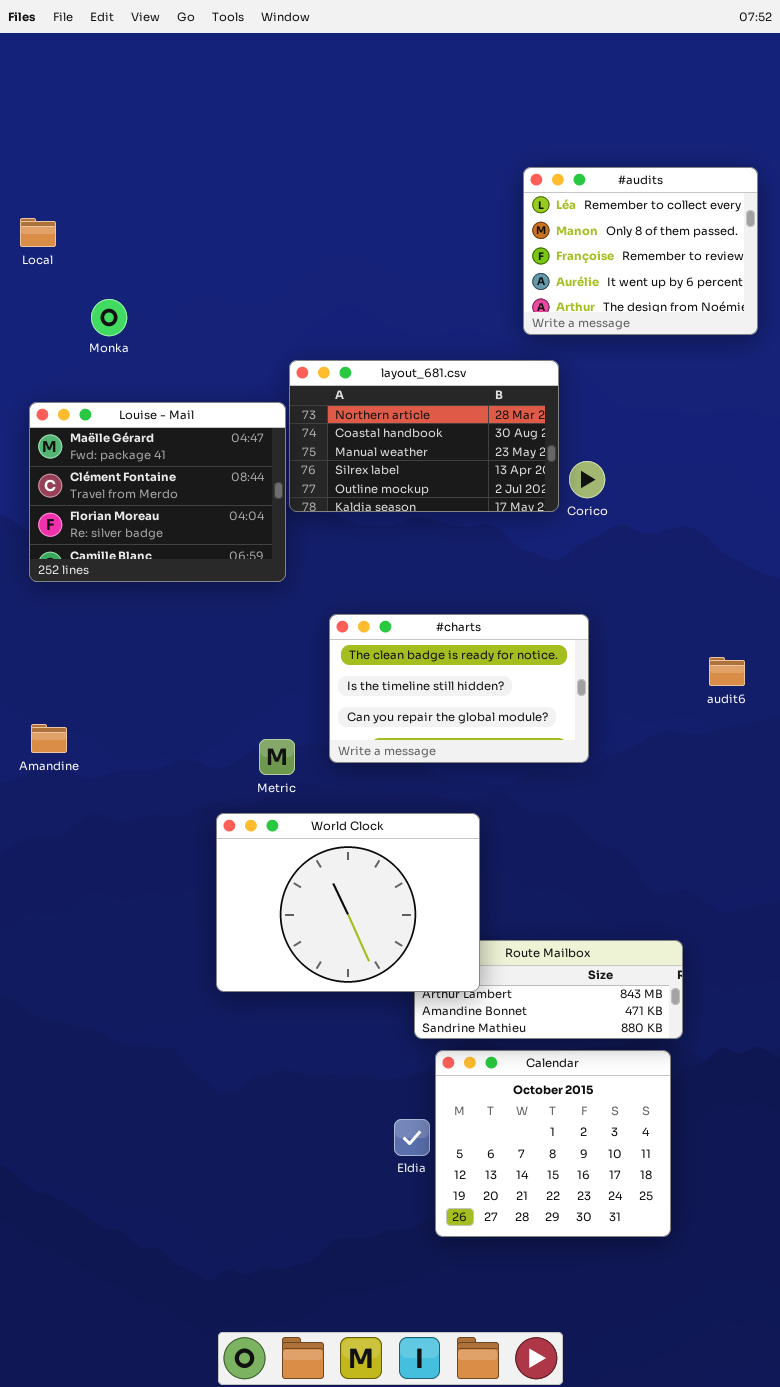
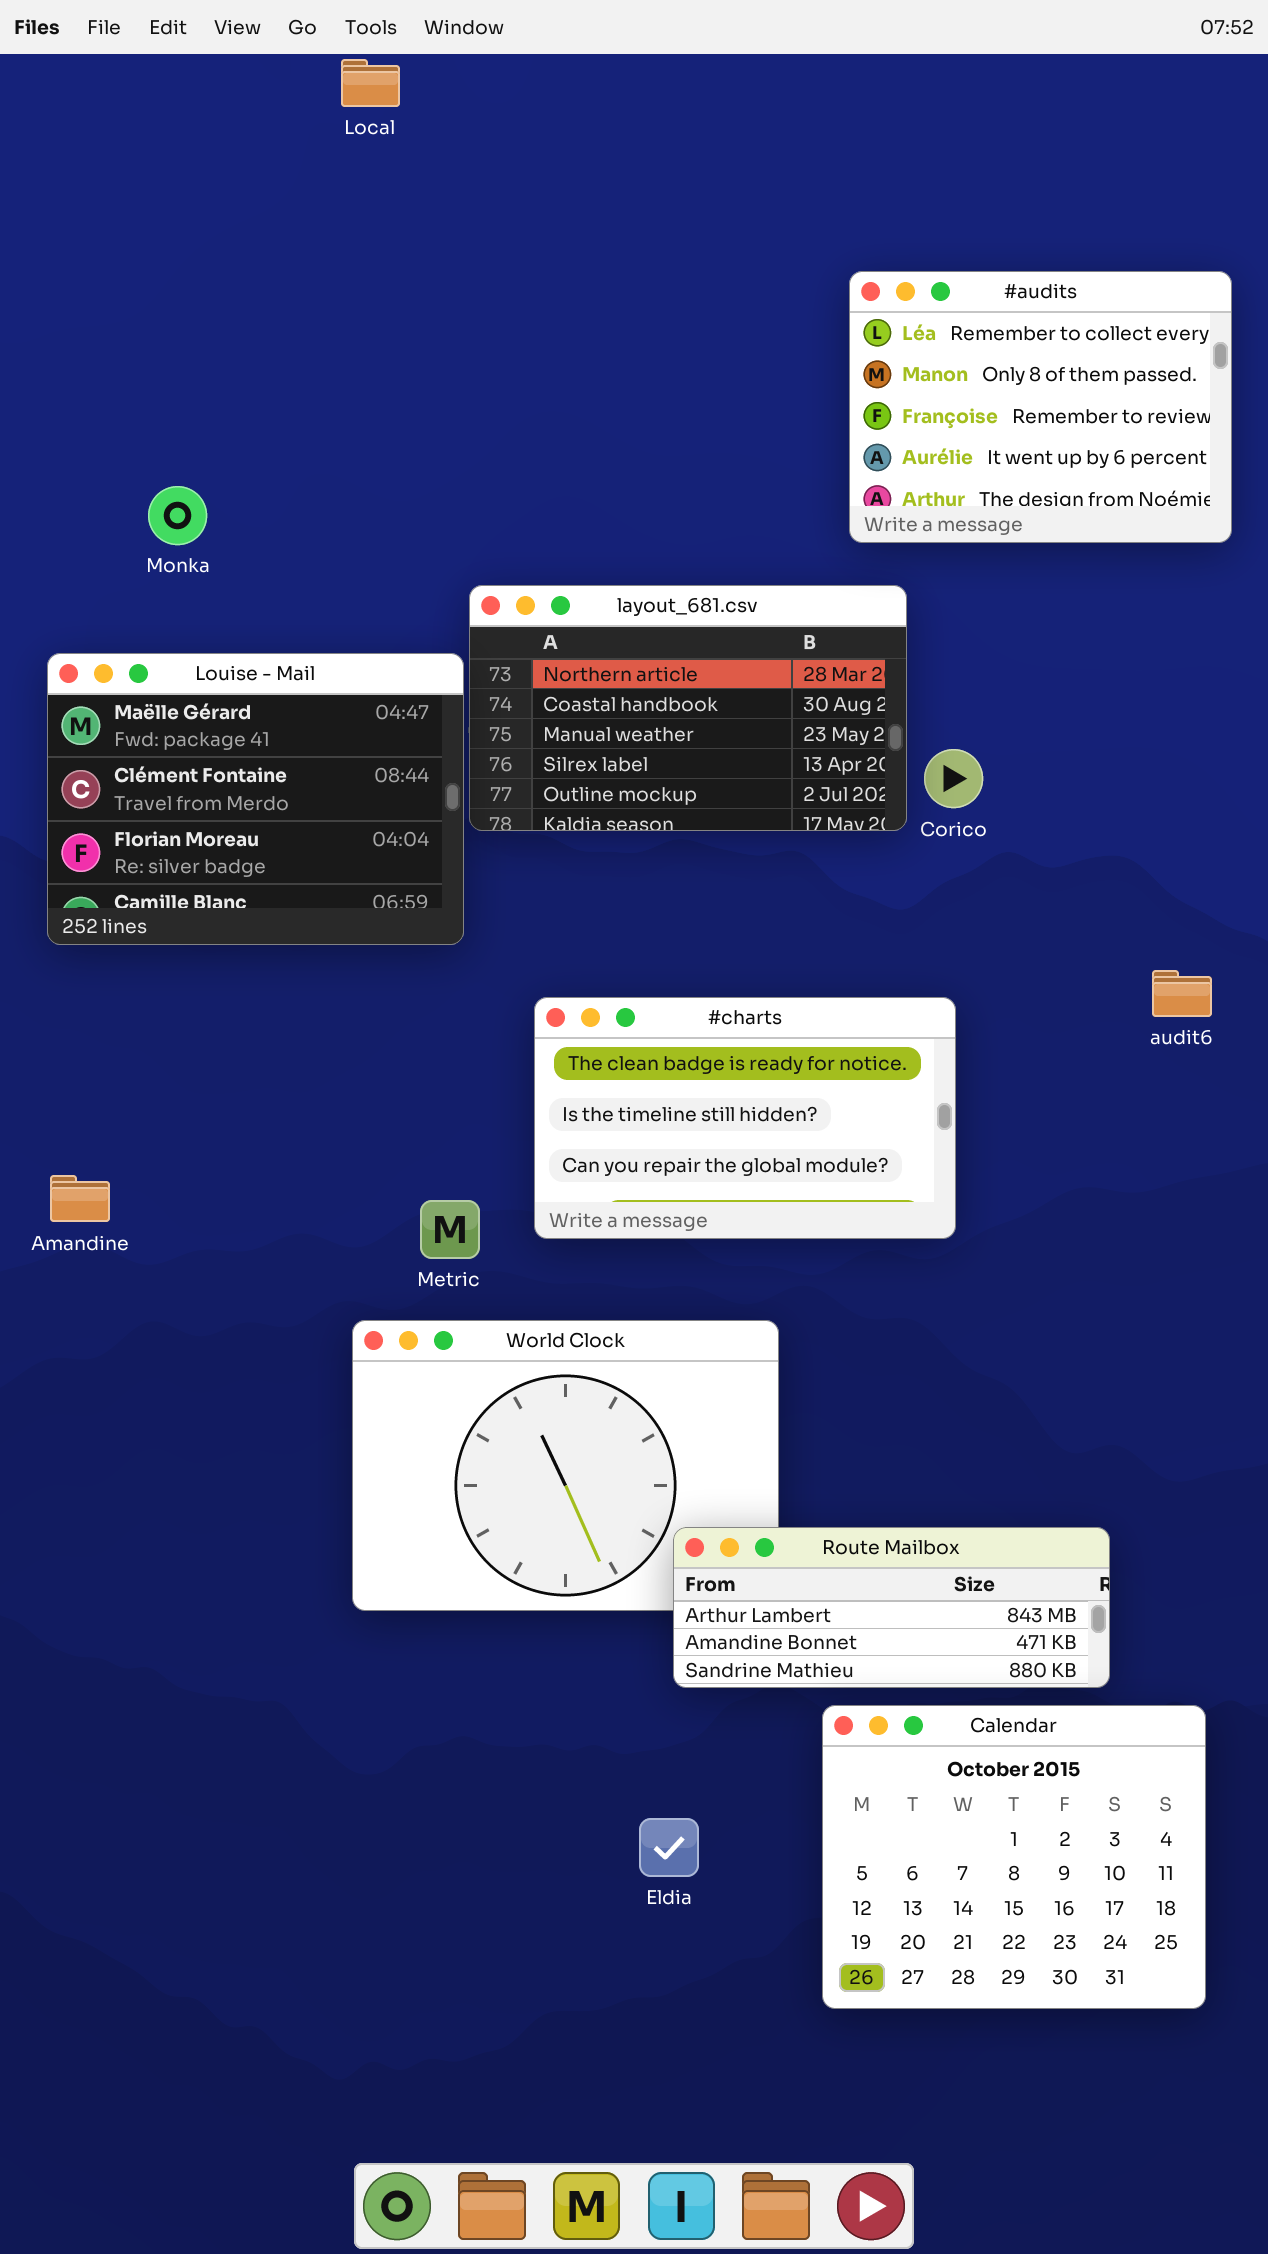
Local: [20,218,56,247] -> [341,59,400,107], moved
audit6: [709,657,745,686] -> [1152,970,1212,1017], moved
Route Mailbox: [414,940,683,1039] -> [673,1527,1110,1688], raised
Calendar: [435,1050,671,1237] -> [822,1705,1206,2009], moved

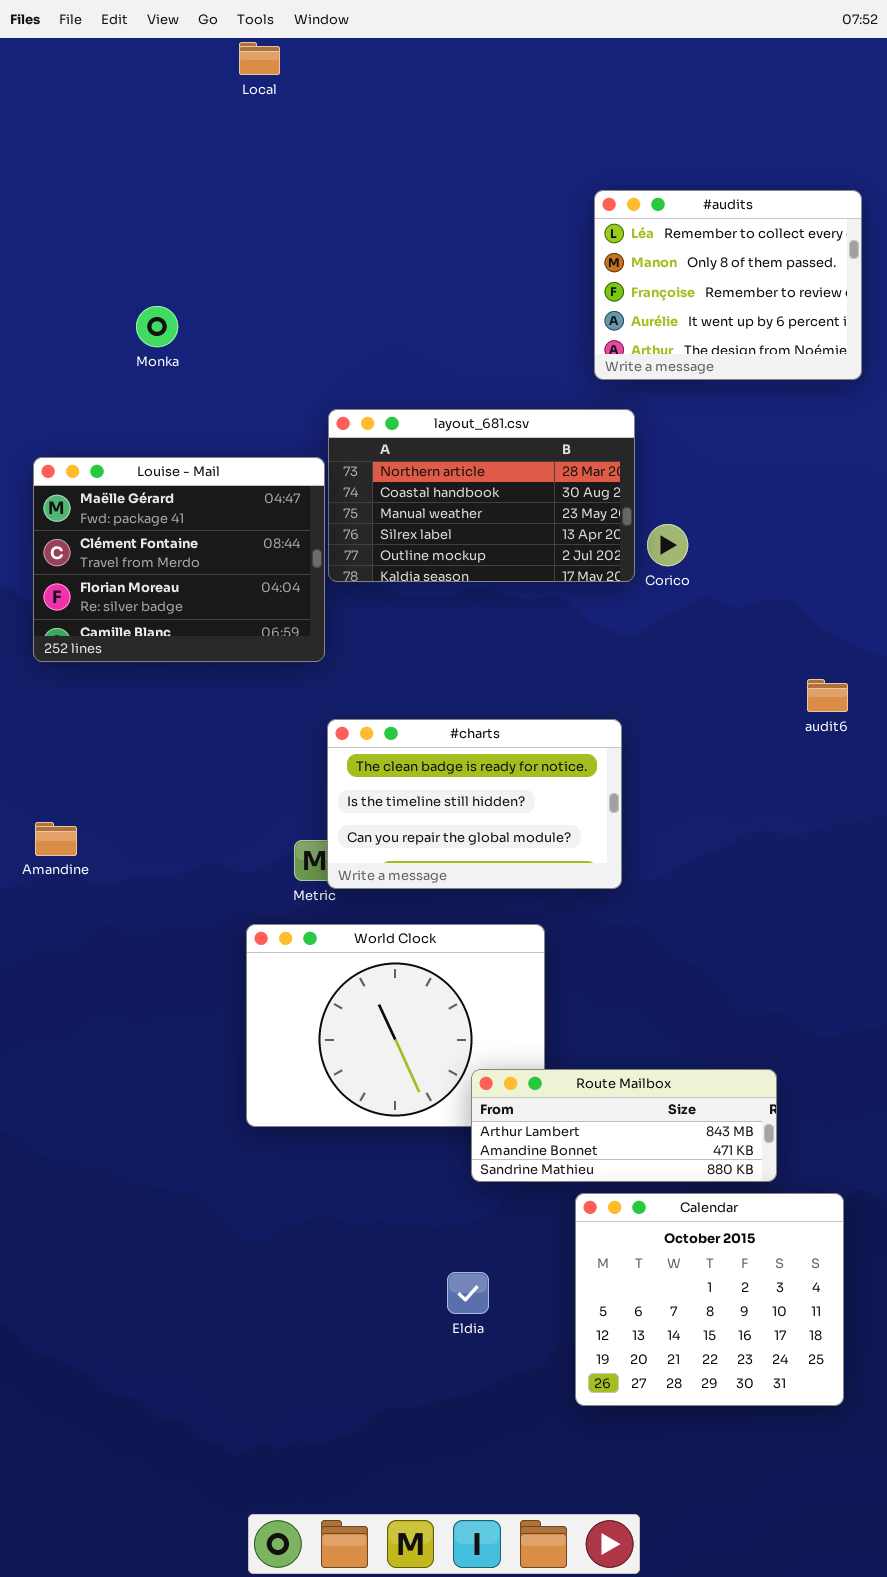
Monka: [148,486,207,545] -> [136,306,178,347], moved
#charts: [534,997,956,1239] -> [327,719,622,889], moved

